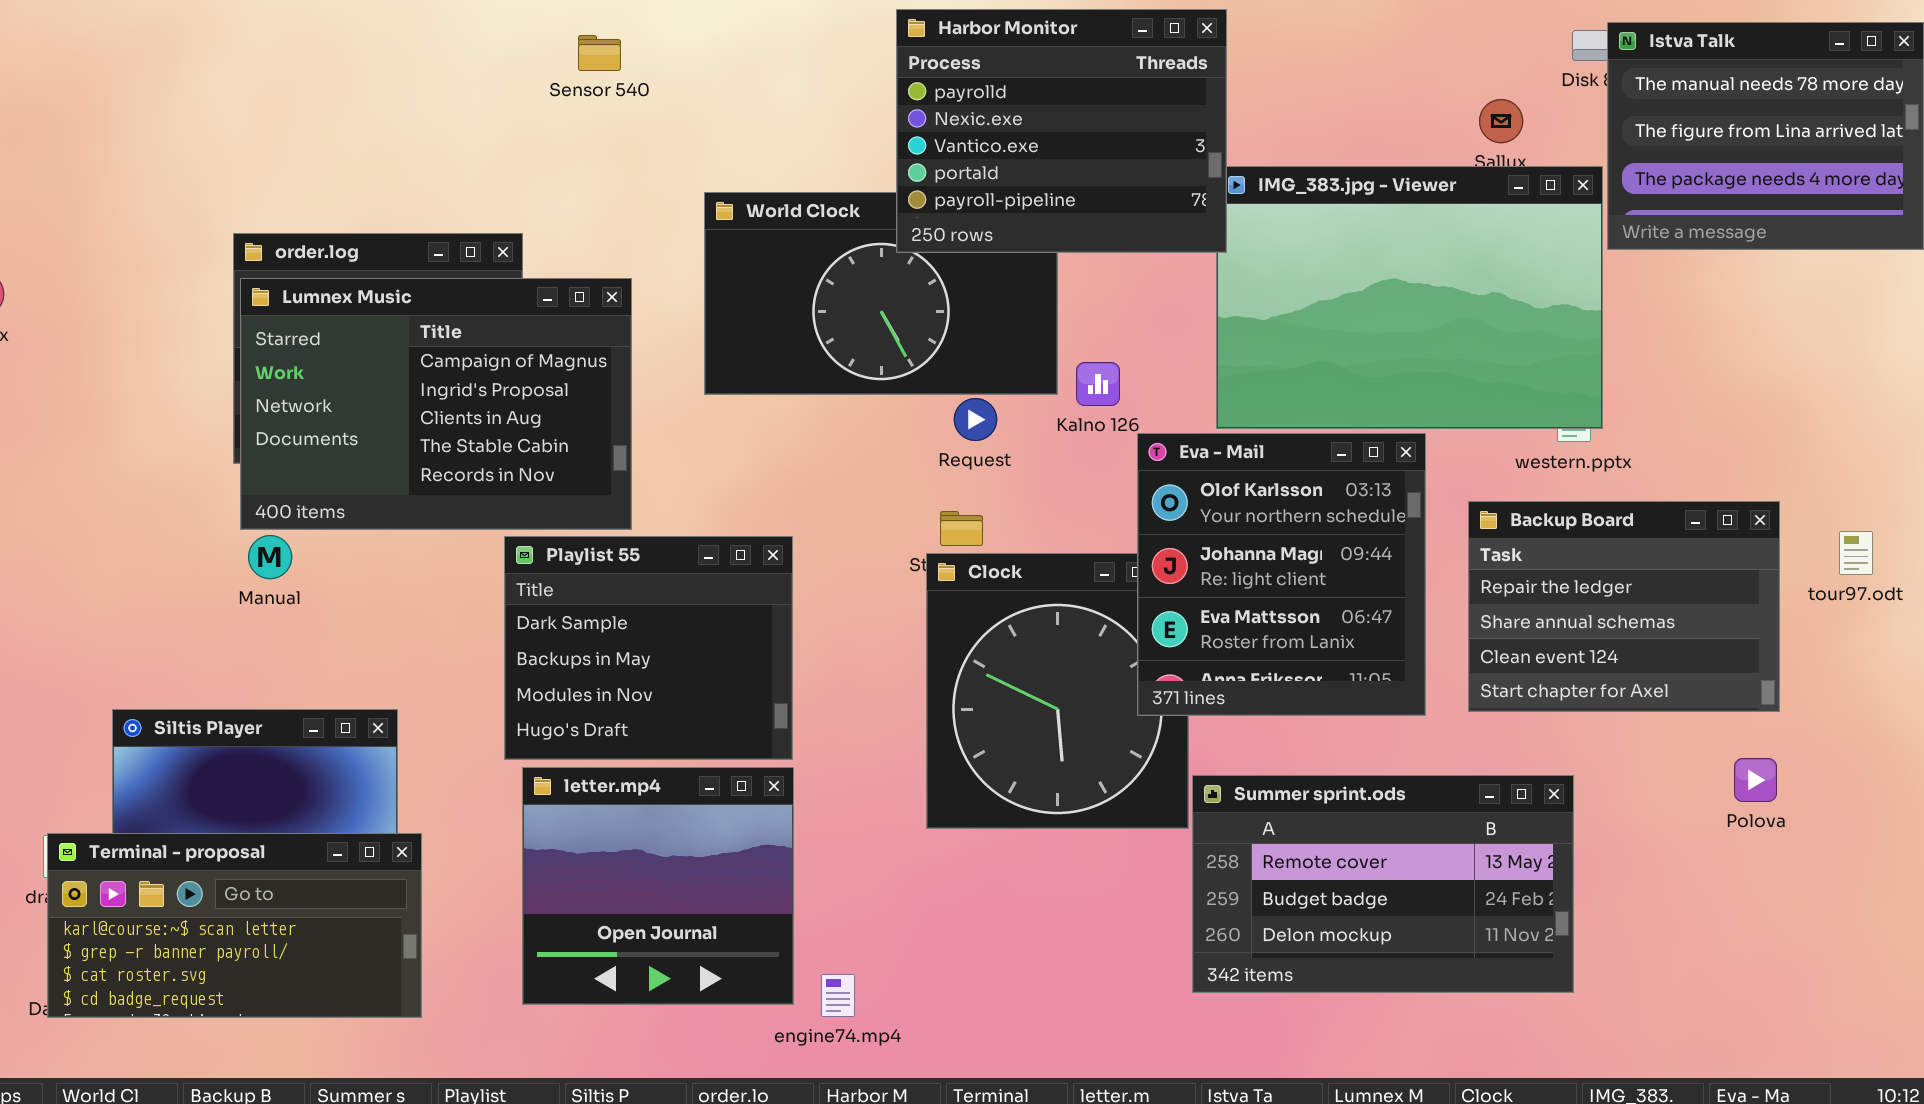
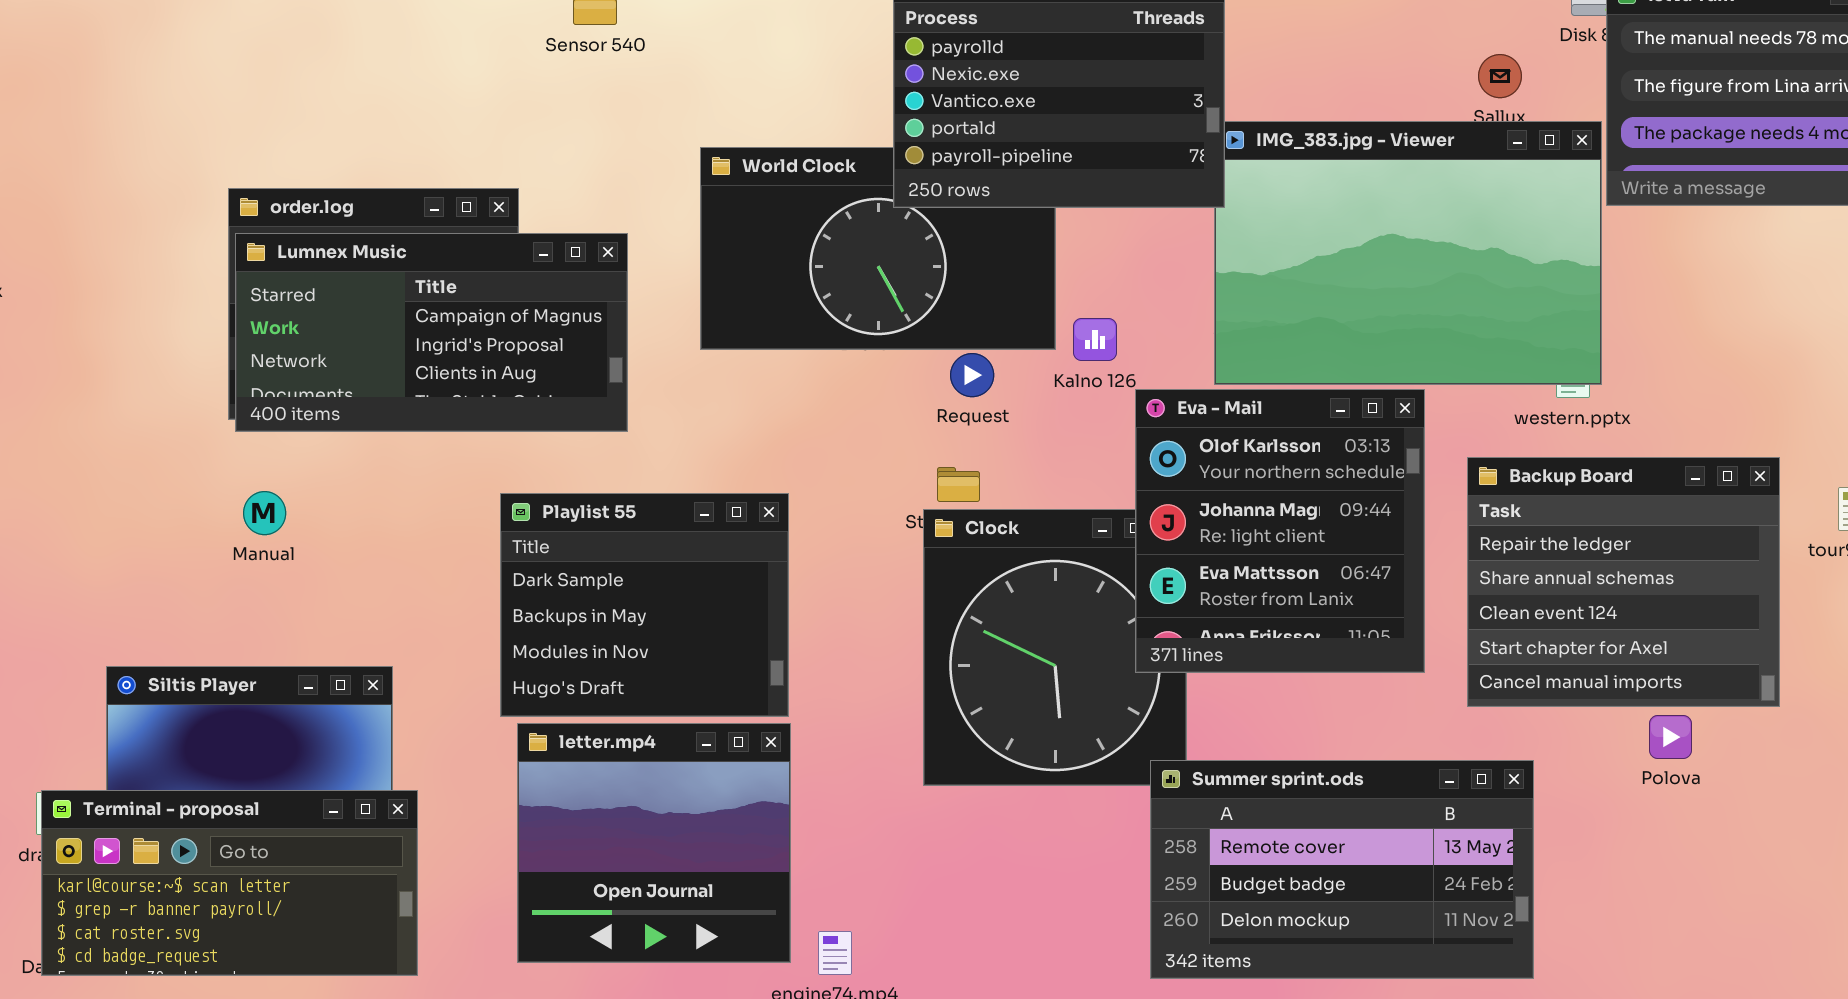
Lumnex Music: [240,278,632,530] -> [235,233,628,432], resized
Backup Board: [1468,501,1780,712] -> [1467,457,1780,707], resized
Polova: [1734,758,1777,802] -> [1649,715,1692,759], moved
Summer sprint.ods: [1192,775,1574,993] -> [1150,760,1534,979], moved

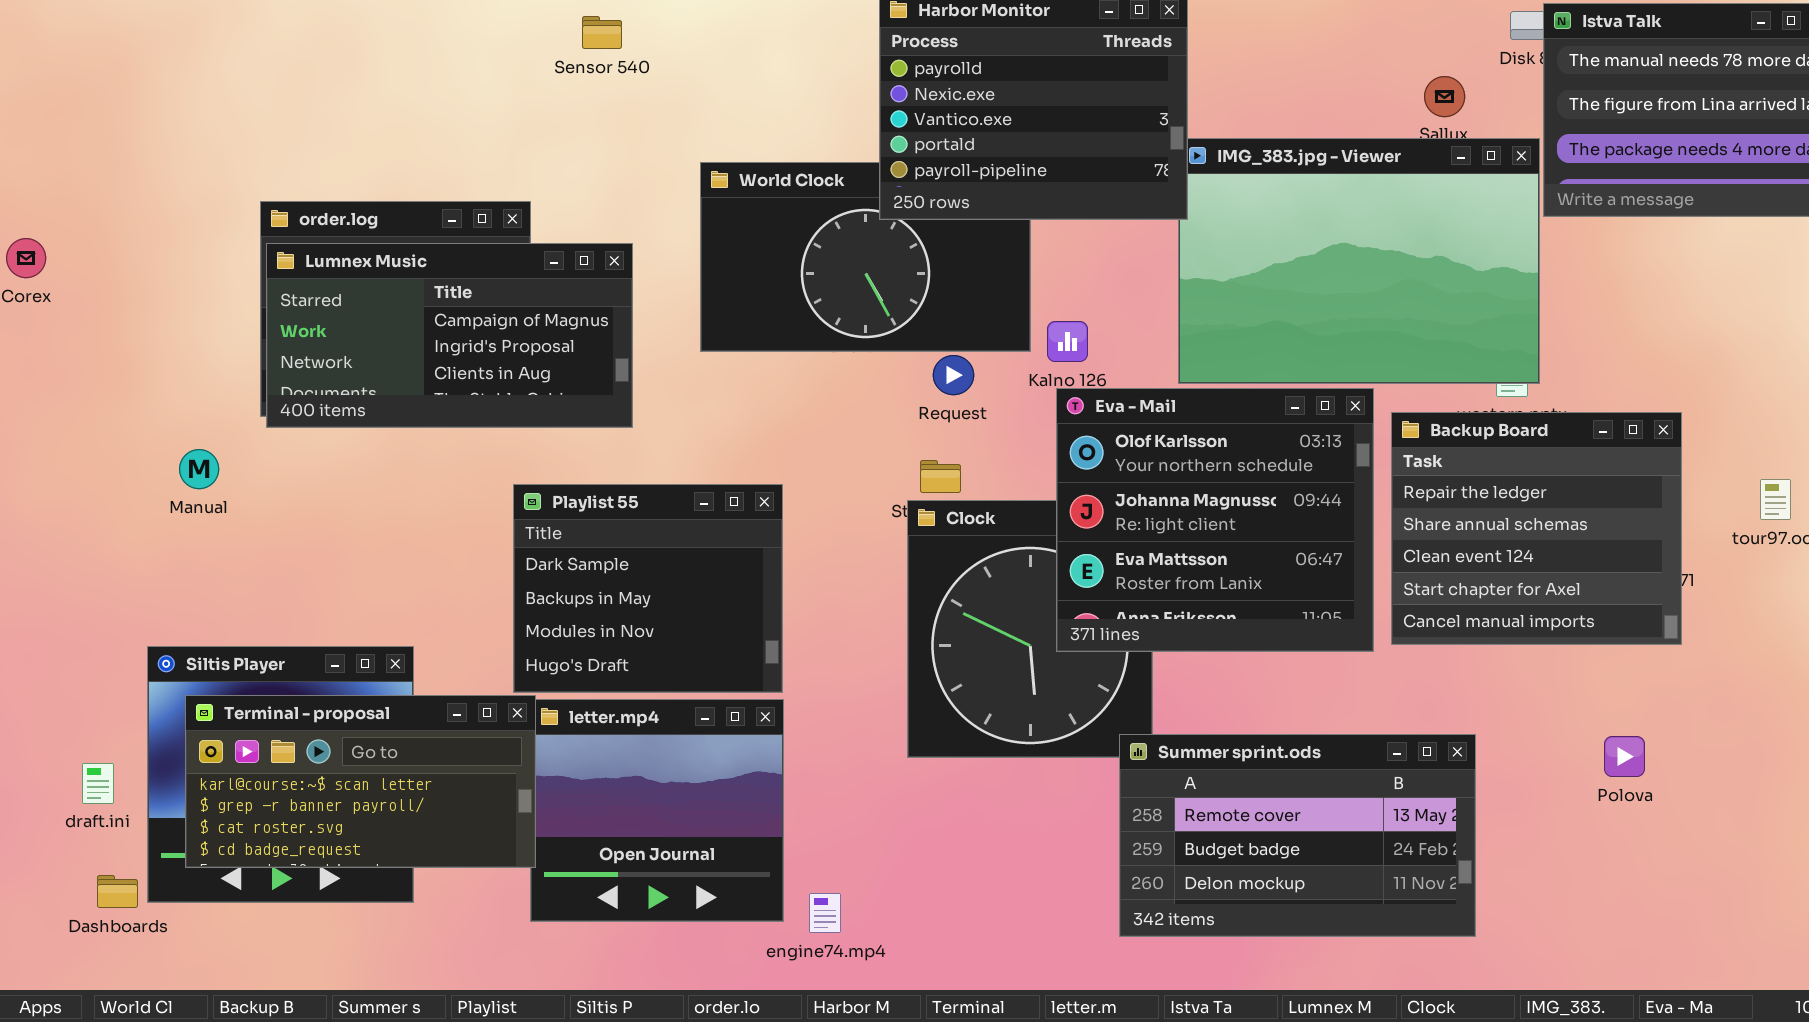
Eva - Mail: [1135,389,1425,673] -> [1056,388,1374,652], resized
Backup Board: [1467,457,1780,707] -> [1391,412,1682,645], moved
Manual: [243,491,286,535] -> [179,449,219,489], moved
Polova: [1649,715,1692,759] -> [1604,736,1645,777], moved
Terminal - proposal: [41,790,418,976] -> [185,695,536,868], moved

